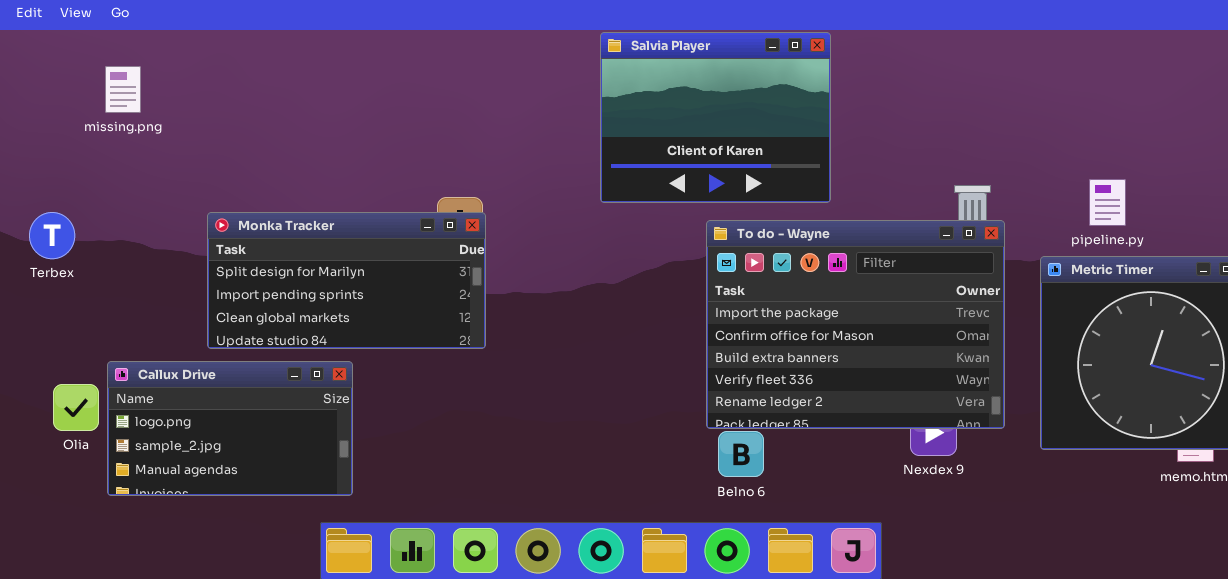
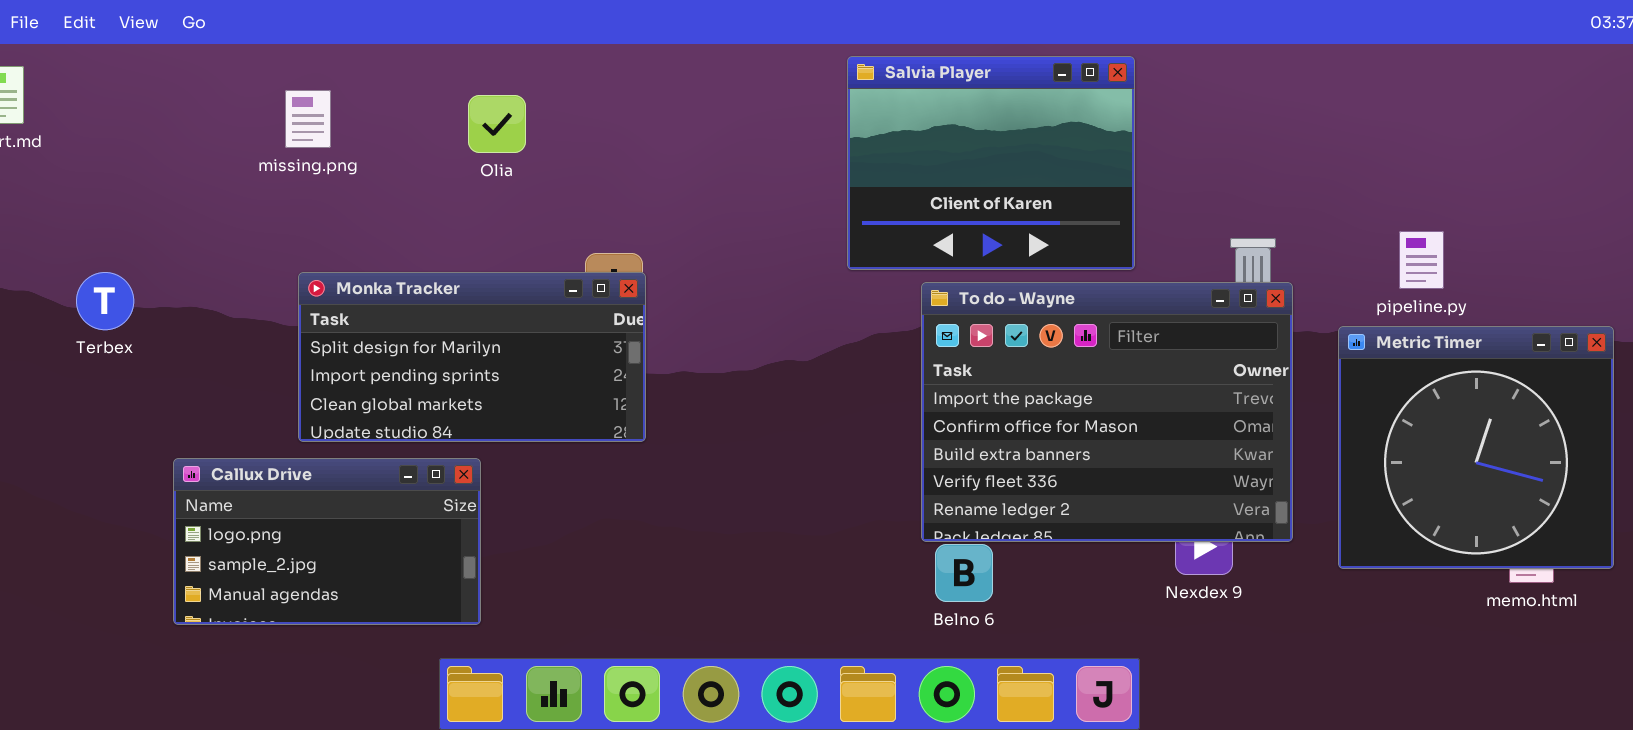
Salvia Player: [600,32,831,203] -> [847,56,1135,270], moved
missing.png: [105,66,141,113] -> [285,90,331,148], moved
Olia: [53,384,99,431] -> [468,95,526,153], moved

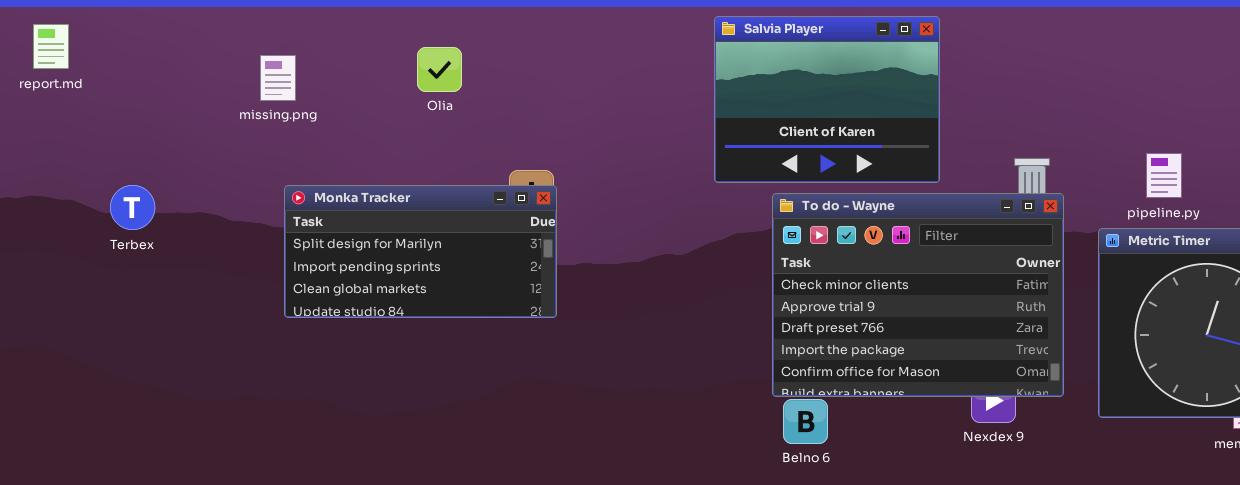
missing.png: [285,90,331,148] -> [260,55,296,101], moved
To do - Wayne: [921,282,1293,542] -> [772,193,1064,397], scrolled up 3 rows
Callux Drive: [173,458,481,625] -> none, closed

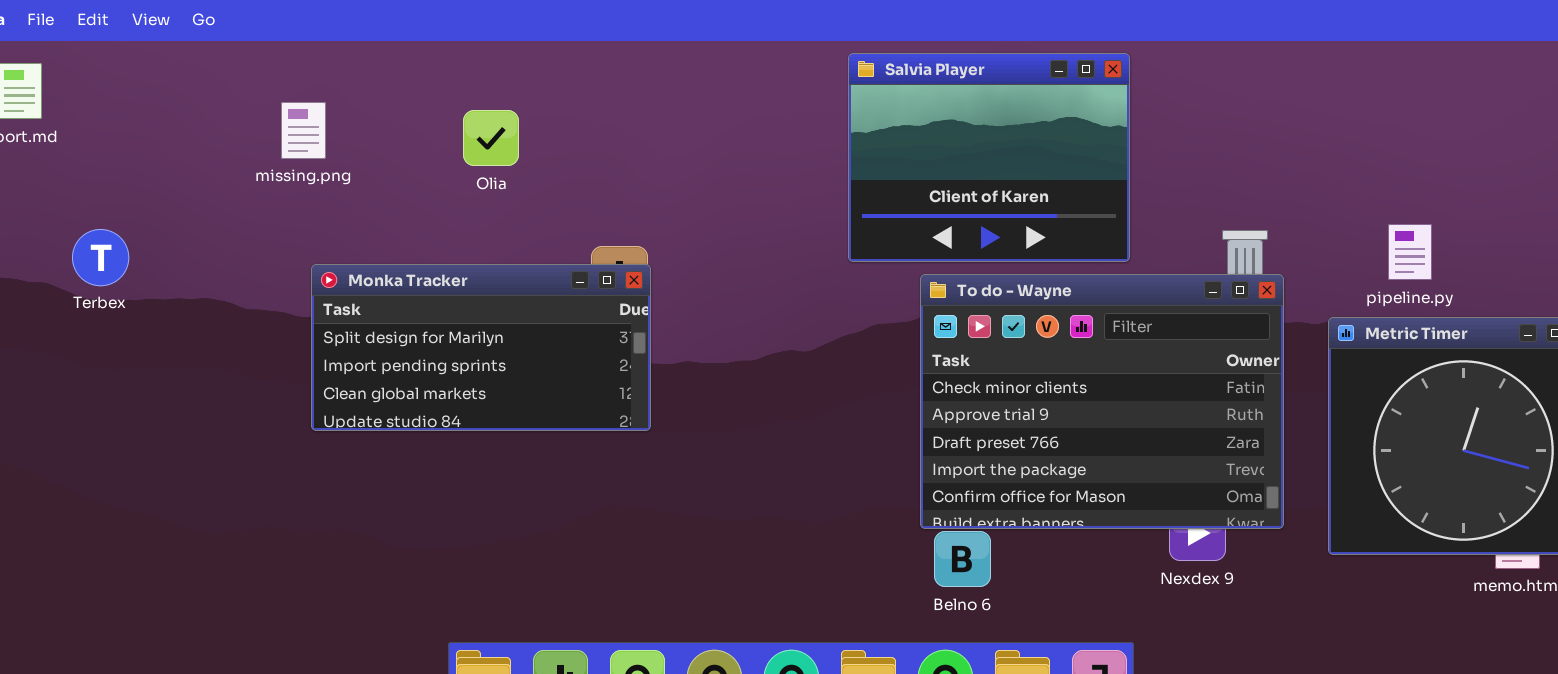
Olia: [417,47,462,92] -> [463,110,519,166], moved
Terbex: [110,185,155,230] -> [72,229,129,286], moved

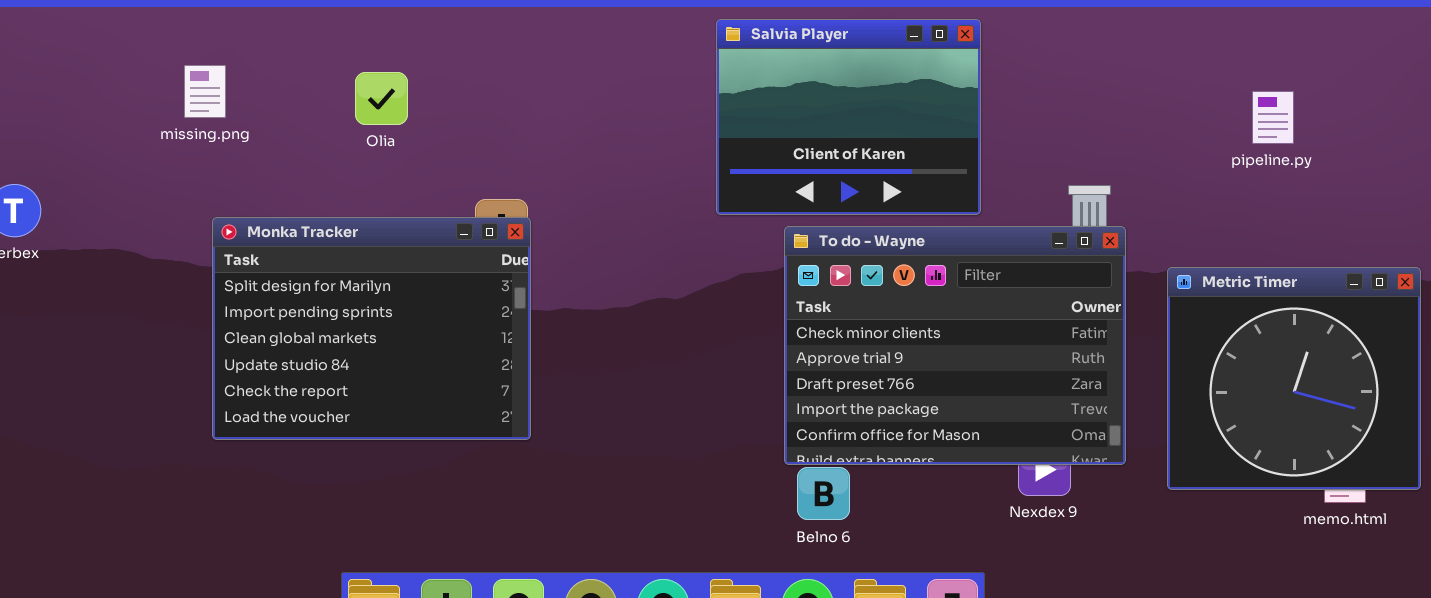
pipeline.py: [1388,224,1432,280] -> [1252,91,1294,144], moved
Monka Tracker: [311,264,651,431] -> [212,217,531,440], resized

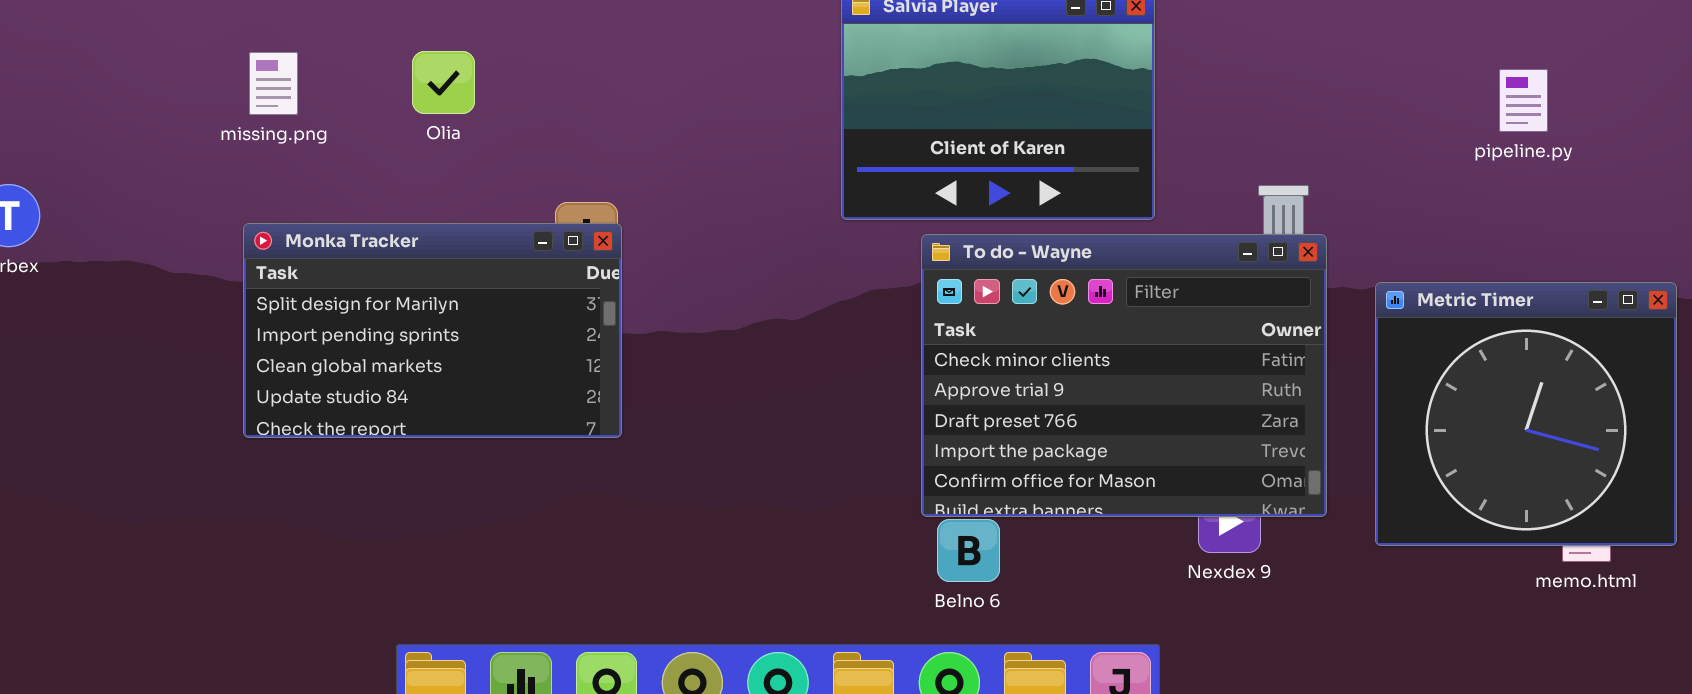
missing.png: [184,65,226,118] -> [249,52,298,115], moved
pipeline.py: [1252,91,1294,144] -> [1499,69,1548,132], moved
Monka Tracker: [212,217,531,440] -> [243,223,622,438], resized

